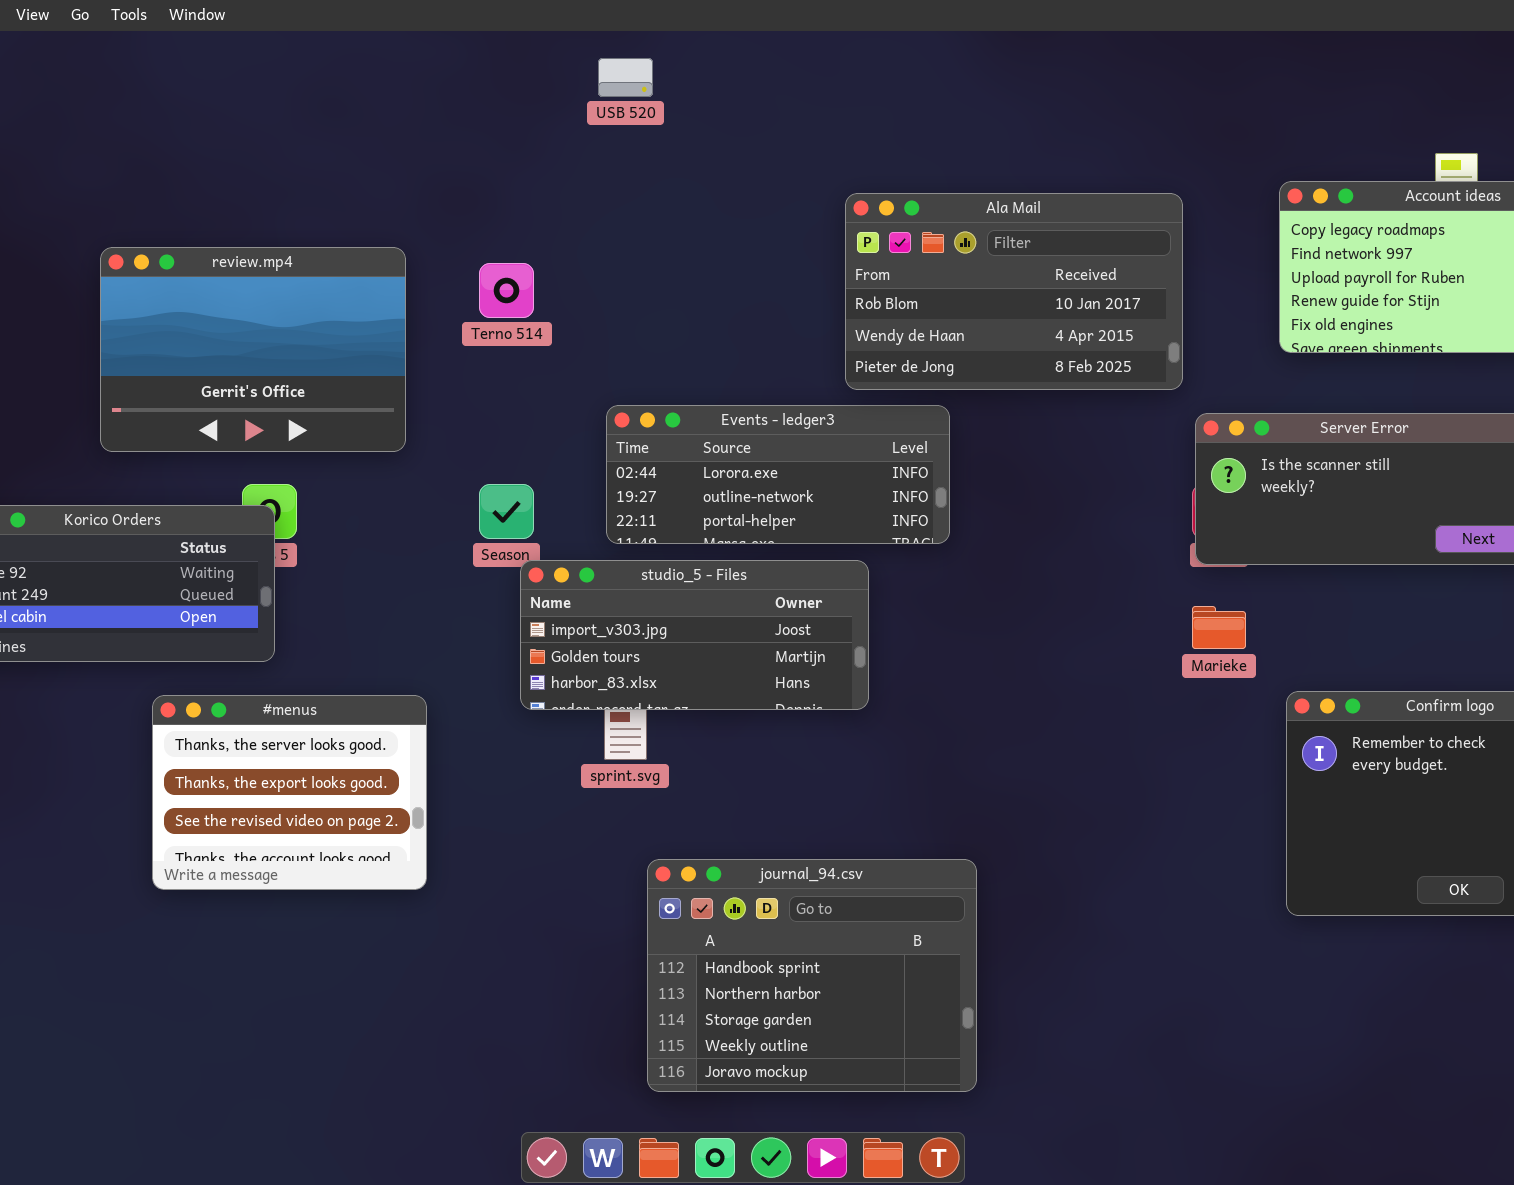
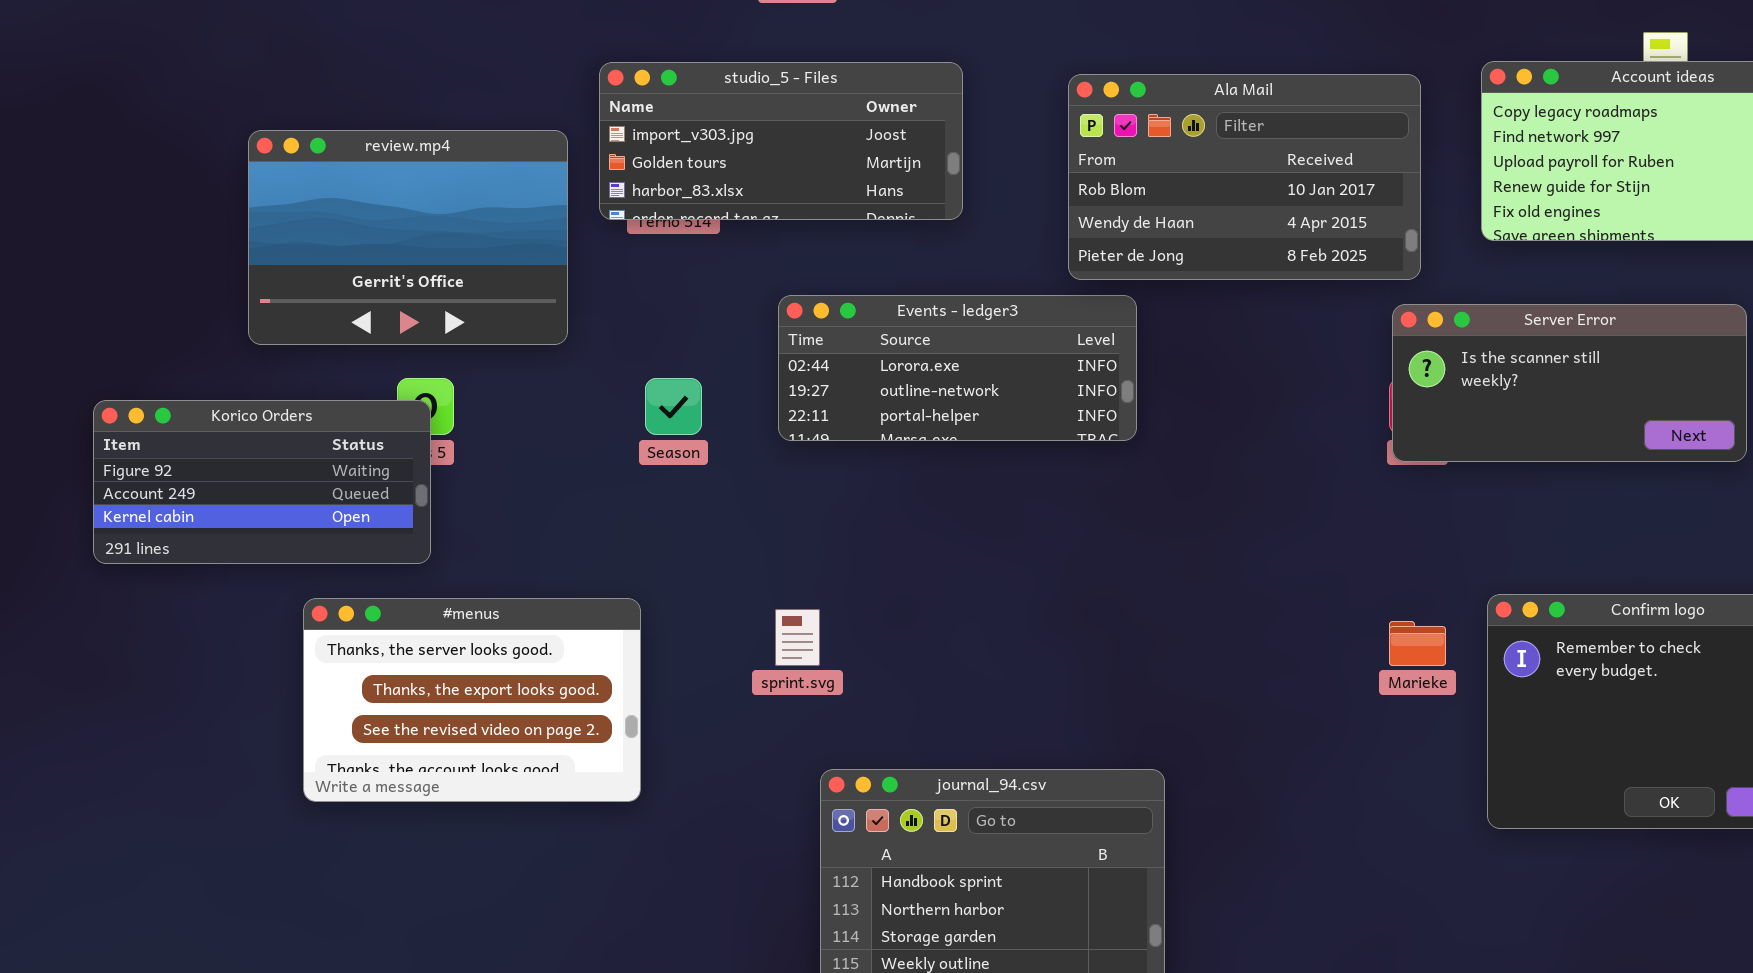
Ala Mail: [845,193,1183,390] -> [1068,74,1421,280], moved
studio_5 - Files: [520,560,869,710] -> [599,62,963,220], moved
Marieke: [1192,606,1246,649] -> [1389,621,1446,666], moved
#menus: [152,695,427,890] -> [303,598,641,802], resized

